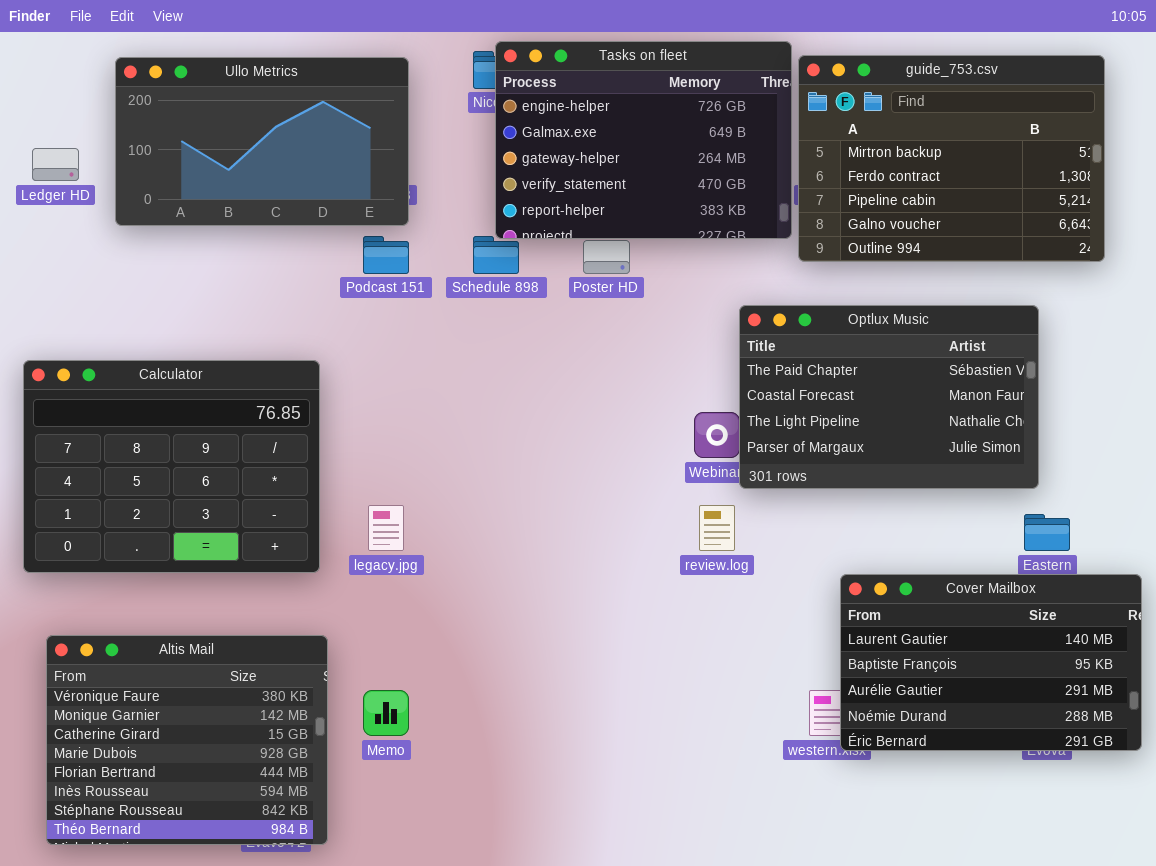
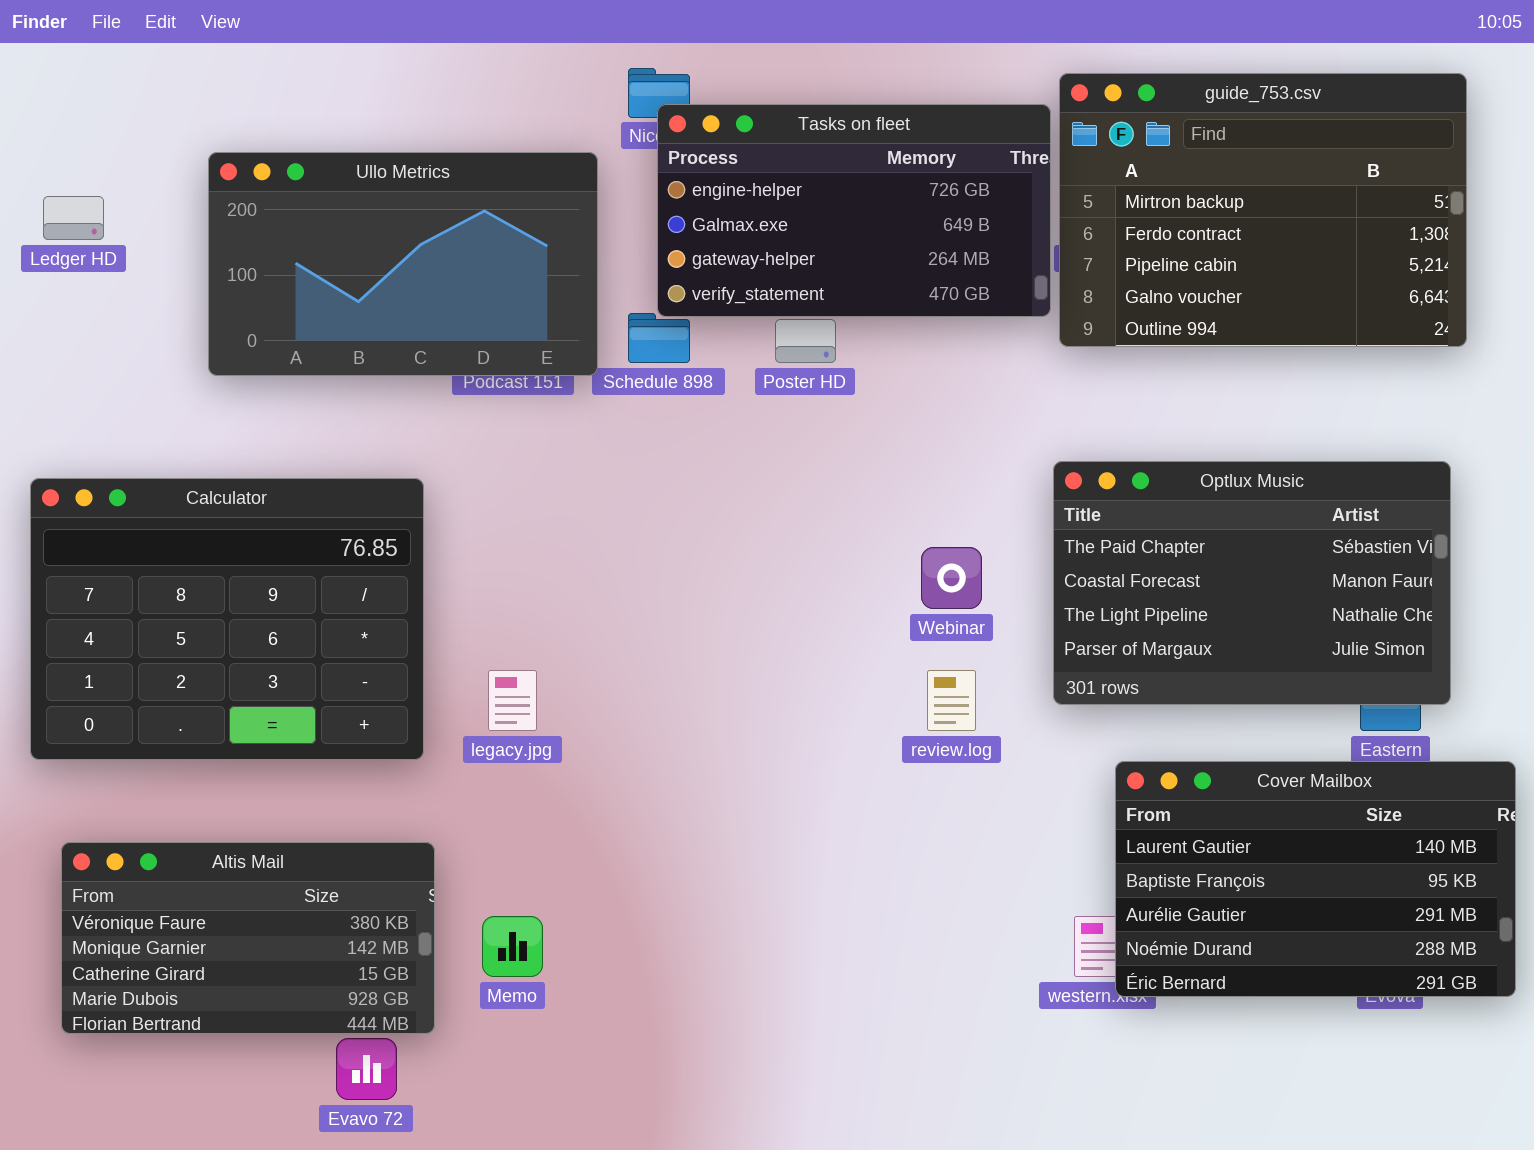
Tasks on fleet: [495,41,792,239] -> [657,104,1051,317], resized
Ullo Metrics: [115,57,409,226] -> [208,152,598,376], moved
Optlux Music: [739,305,1039,489] -> [1053,461,1451,705], moved
Altis Mail: [46,635,328,845] -> [61,842,435,1034], resized

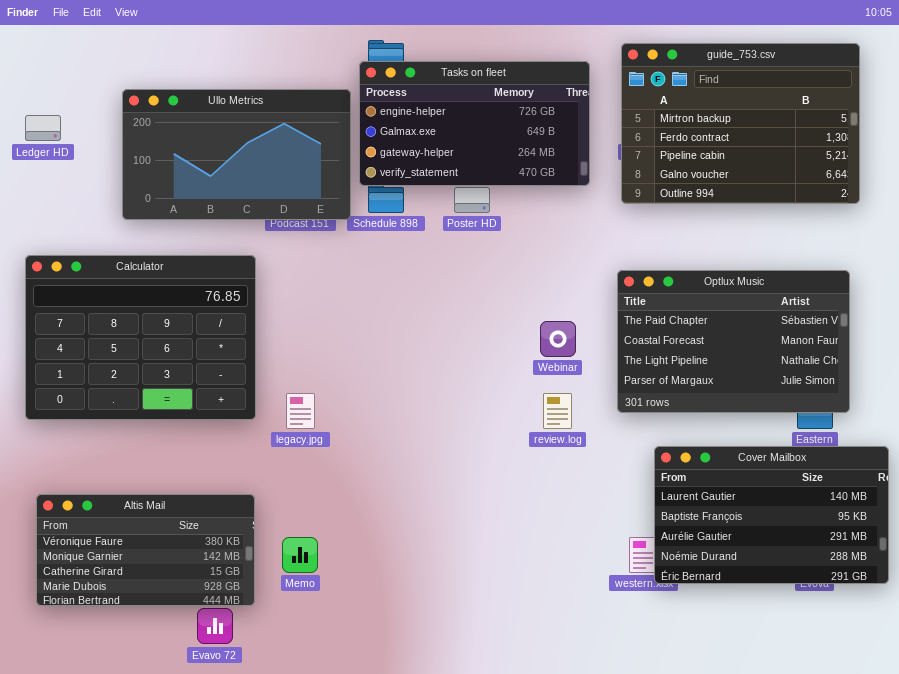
Tasks on fleet: [657,104,1051,317] -> [359,61,590,186], moved
Calculator: [30,478,424,760] -> [25,255,256,420], moved

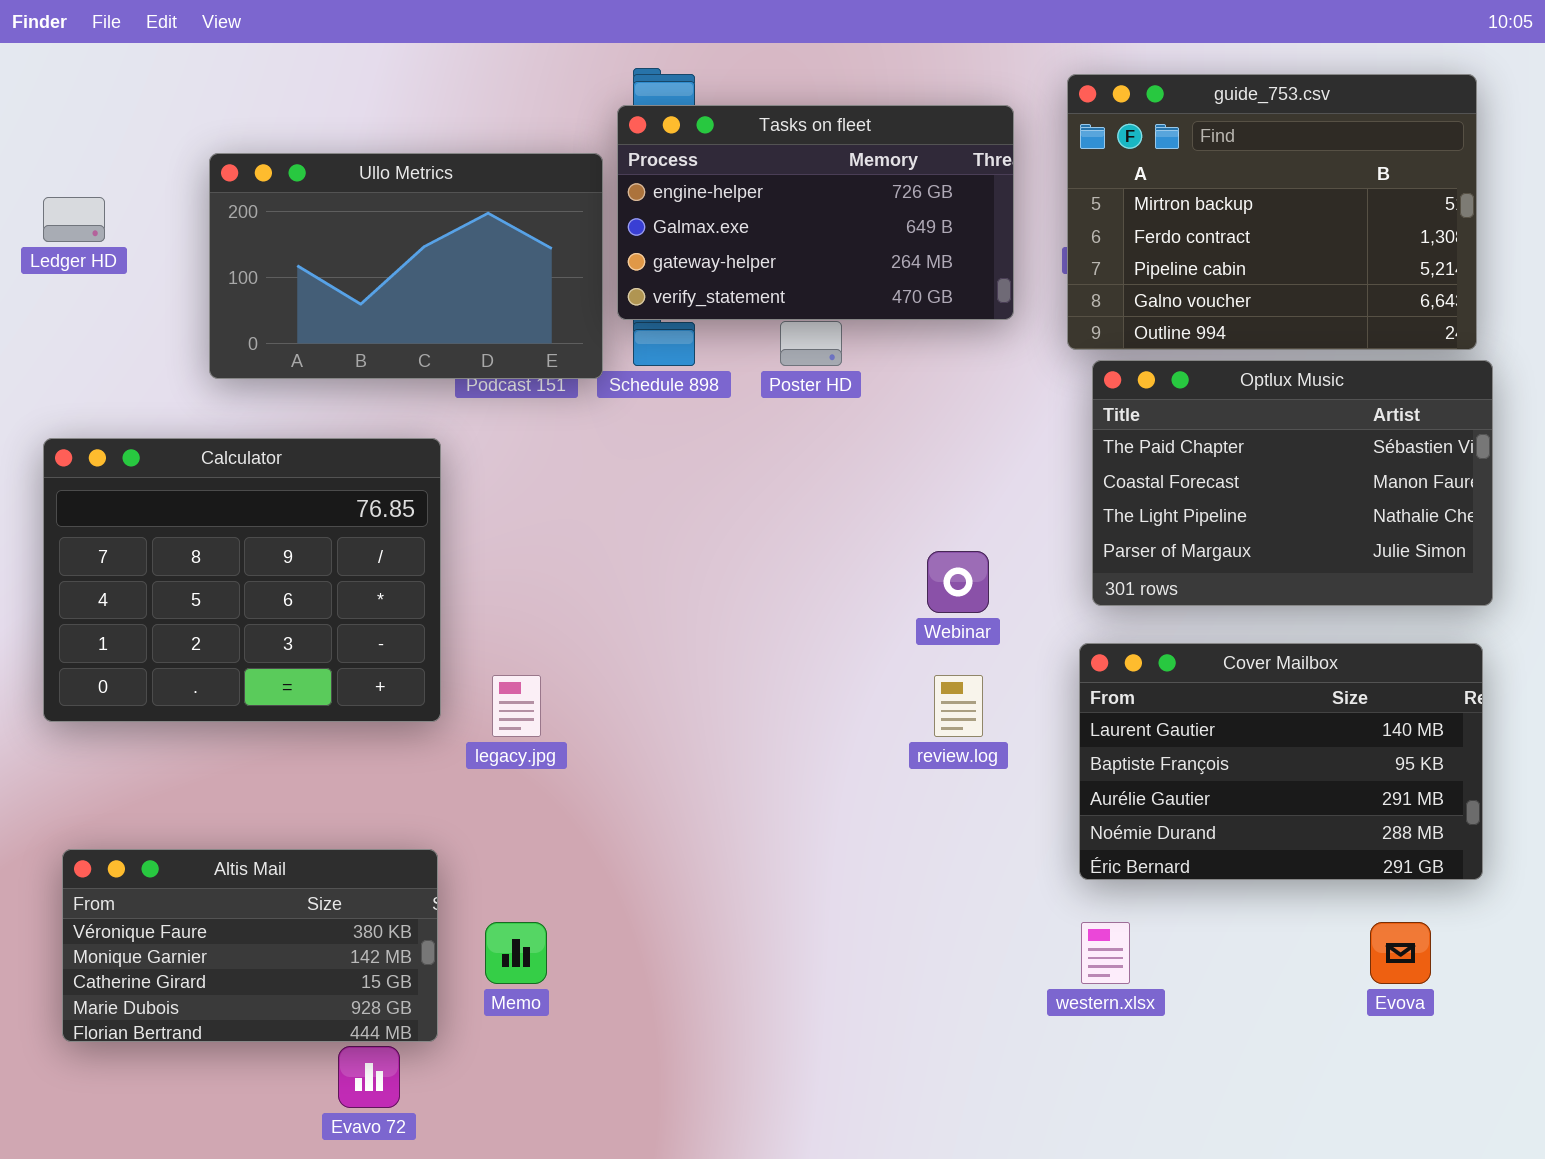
Optlux Music: [617,270,850,413] -> [1092,360,1493,606], moved
Cover Mailbox: [654,446,889,584] -> [1079,643,1483,880], moved

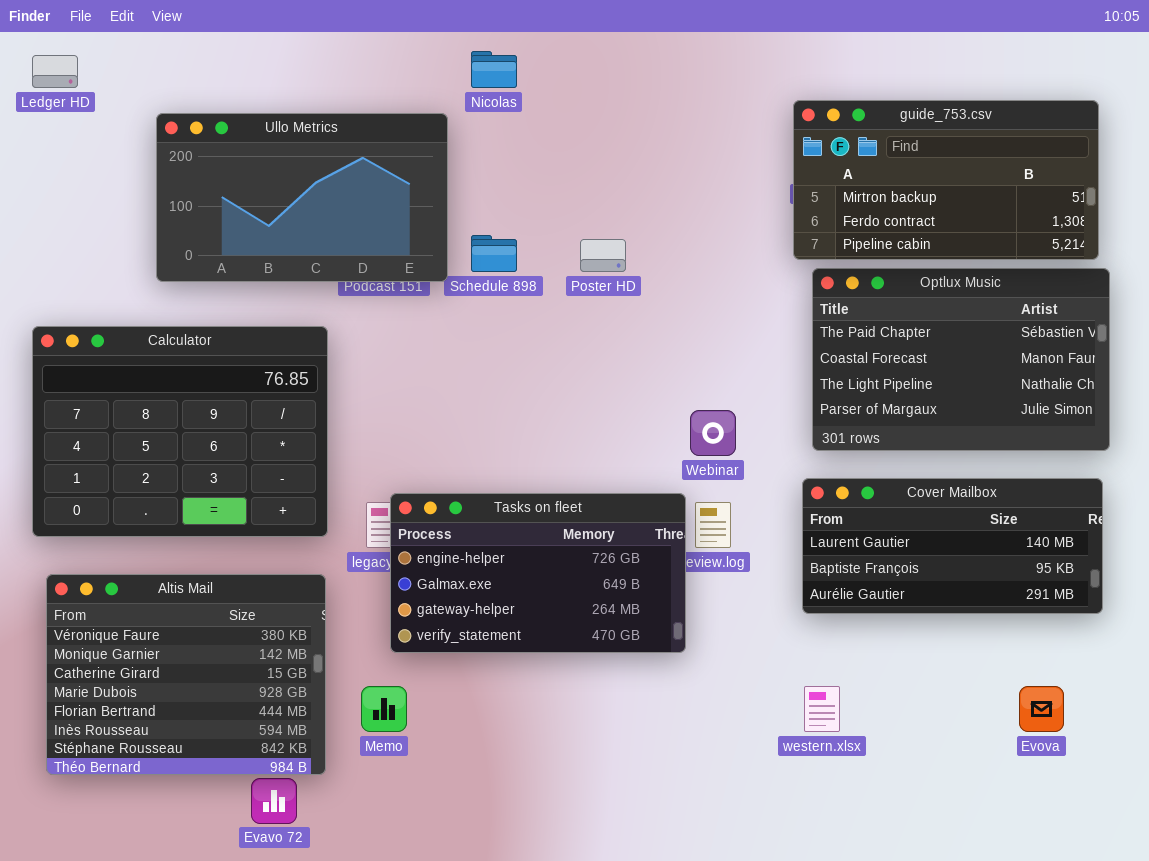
guide_753.csv: [1067,74,1477,350] -> [793,100,1099,260], resized
Tasks on fleet: [617,105,1014,320] -> [390,493,686,653], moved
Ledger HD: [43,197,105,242] -> [32,55,78,88], moved
Cover Mailbox: [1079,643,1483,880] -> [802,478,1103,614], resized
Altis Mail: [62,849,438,1042] -> [46,574,326,775], resized

